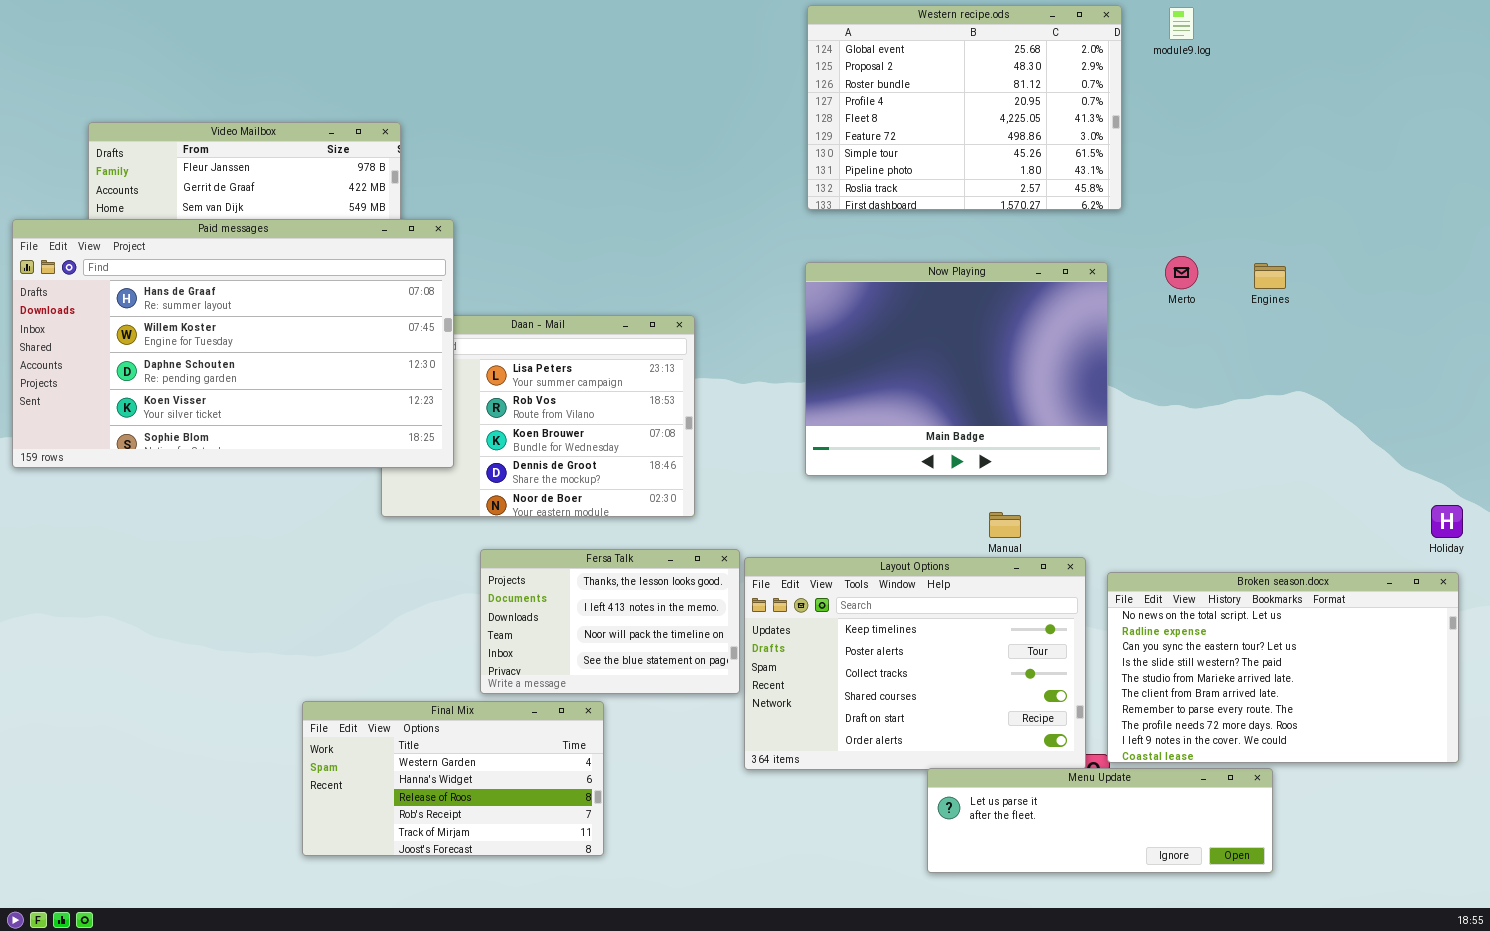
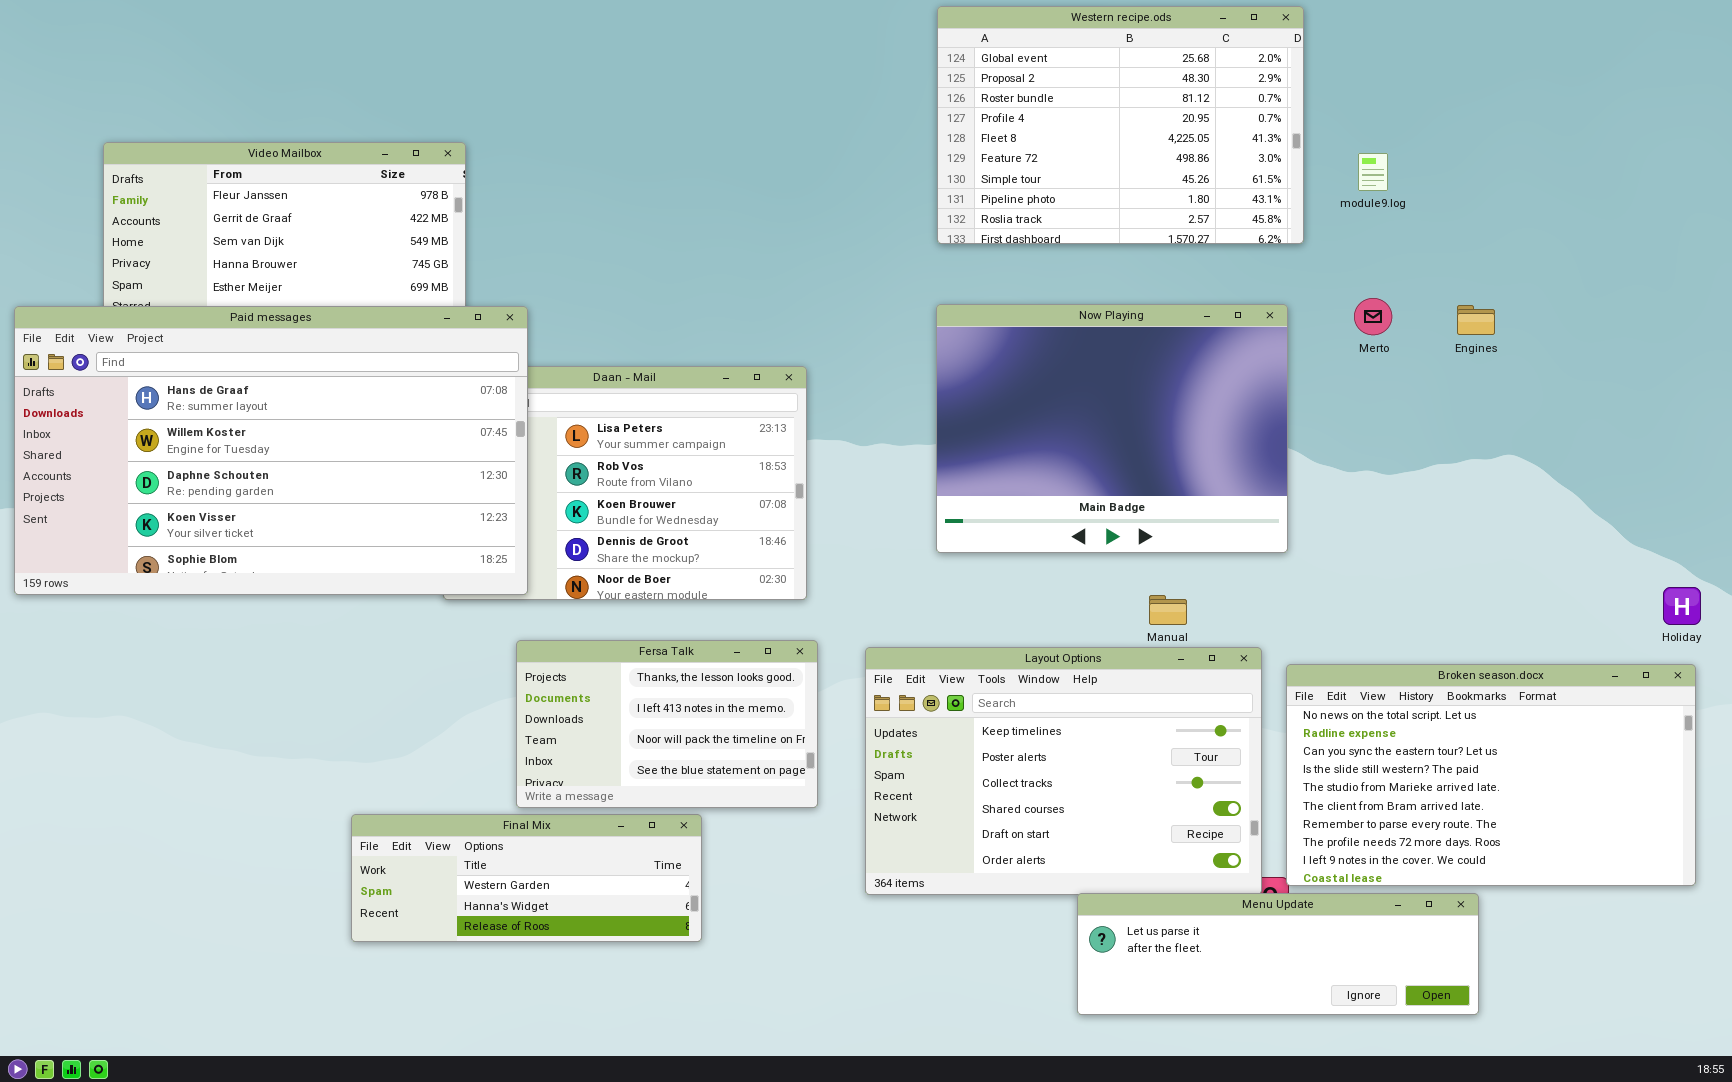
module9.log: [1169,7,1194,40] -> [1358,153,1388,191], moved
Paid messages: [12,219,454,468] -> [14,306,528,595], moved
Fersa Talk: [480,549,740,694] -> [516,640,818,808], moved
Final Mix: [302,701,604,856] -> [351,814,702,942], resized

